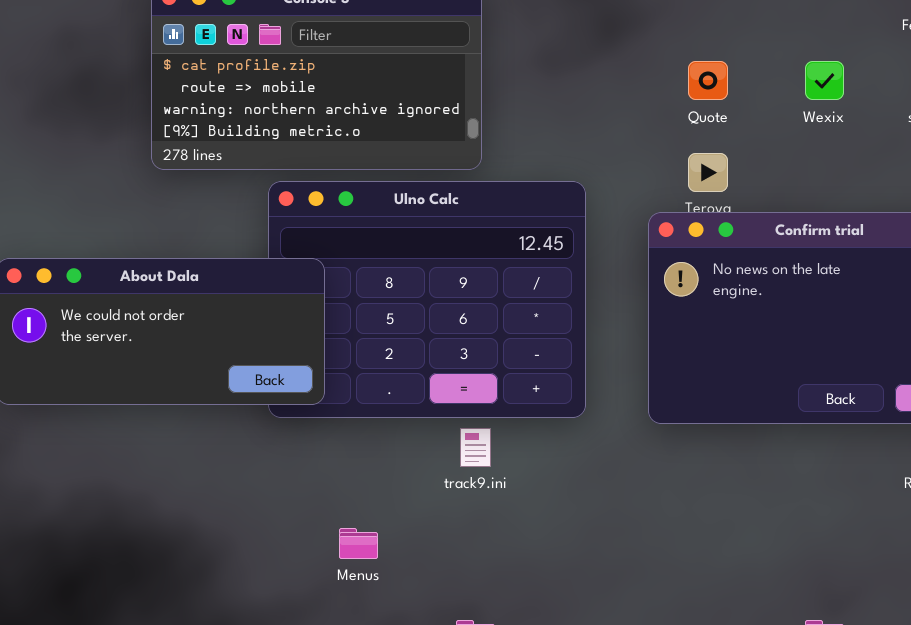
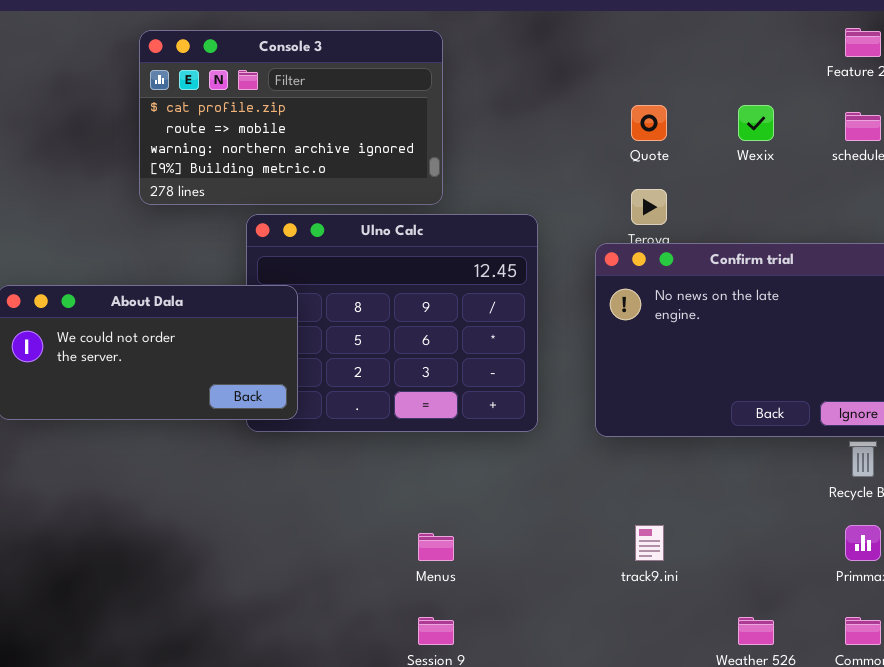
track9.ini: [460,428,491,467] -> [635,525,664,561], moved
Menus: [339,528,378,559] -> [418,533,454,561], moved

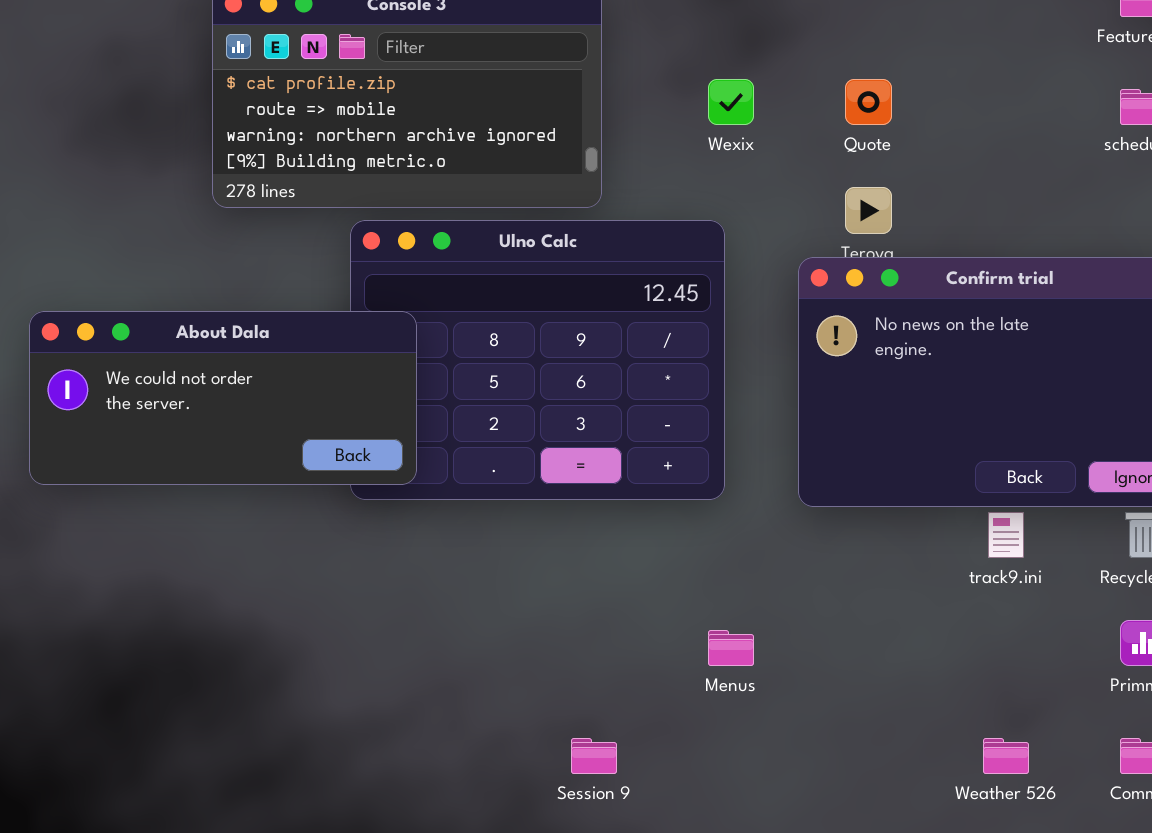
Wexix: [738,105,774,141] -> [708,79,754,125], moved
track9.ini: [635,525,664,561] -> [988,512,1024,558], moved
Menus: [418,533,454,561] -> [708,630,754,666], moved

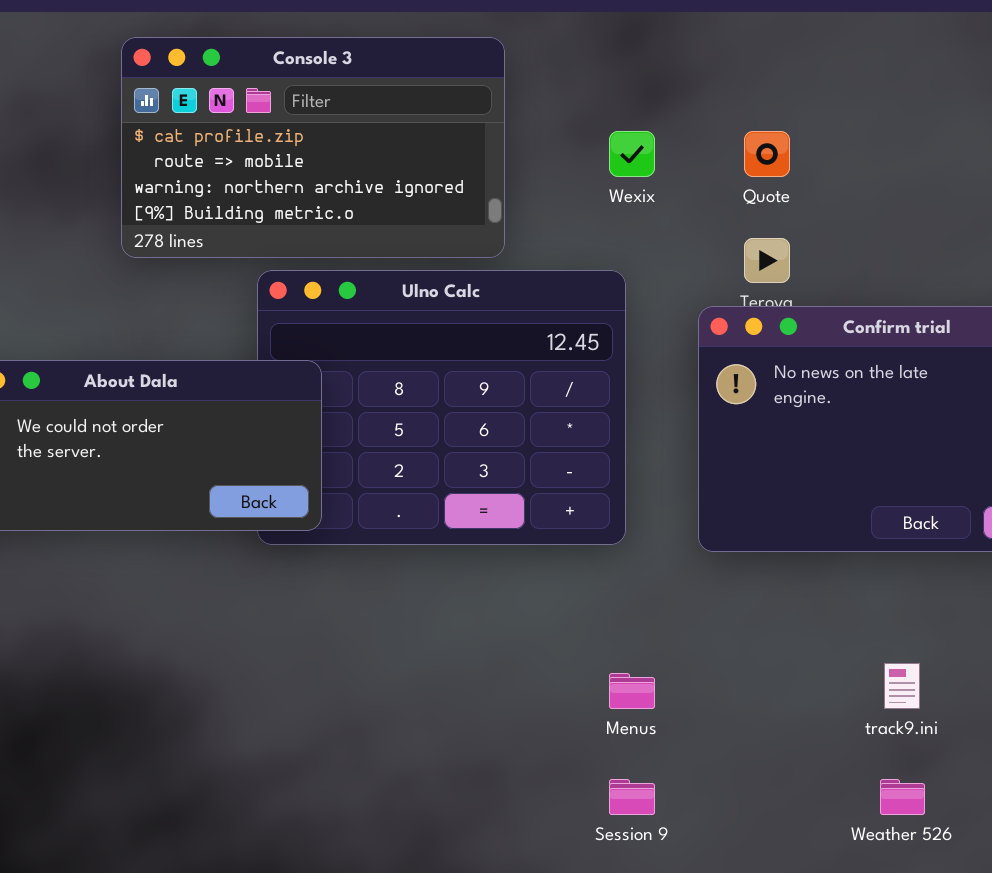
track9.ini: [988,512,1024,558] -> [884,663,920,709], moved
Session 9: [571,738,617,774] -> [609,779,655,815], moved

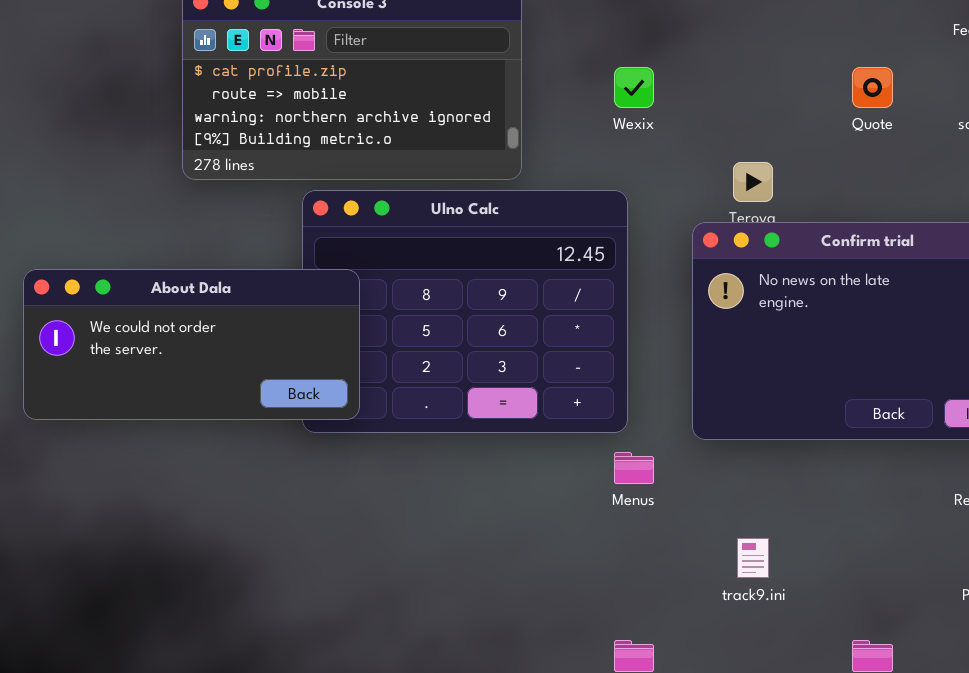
Quote: [744,131,790,177] -> [852,67,893,108], moved
track9.ini: [884,663,920,709] -> [737,538,769,578], moved
Menus: [609,673,655,709] -> [614,452,654,484], moved

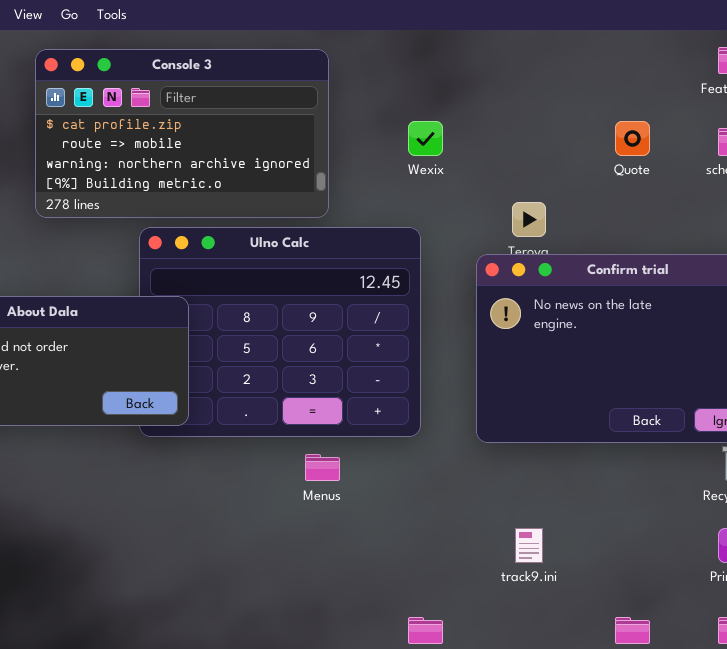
Menus: [614,452,654,484] -> [305,454,340,481], moved

